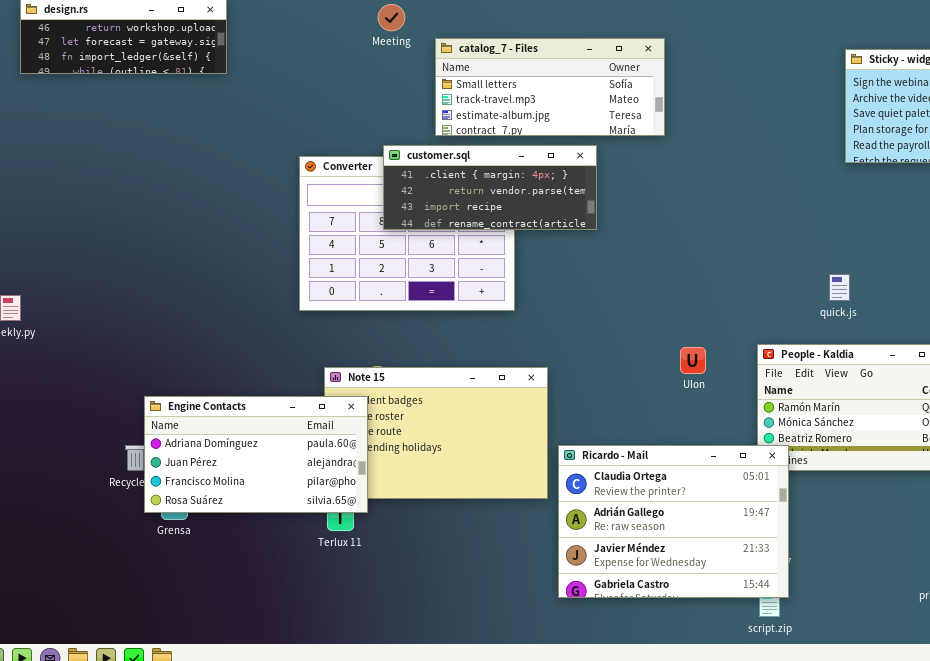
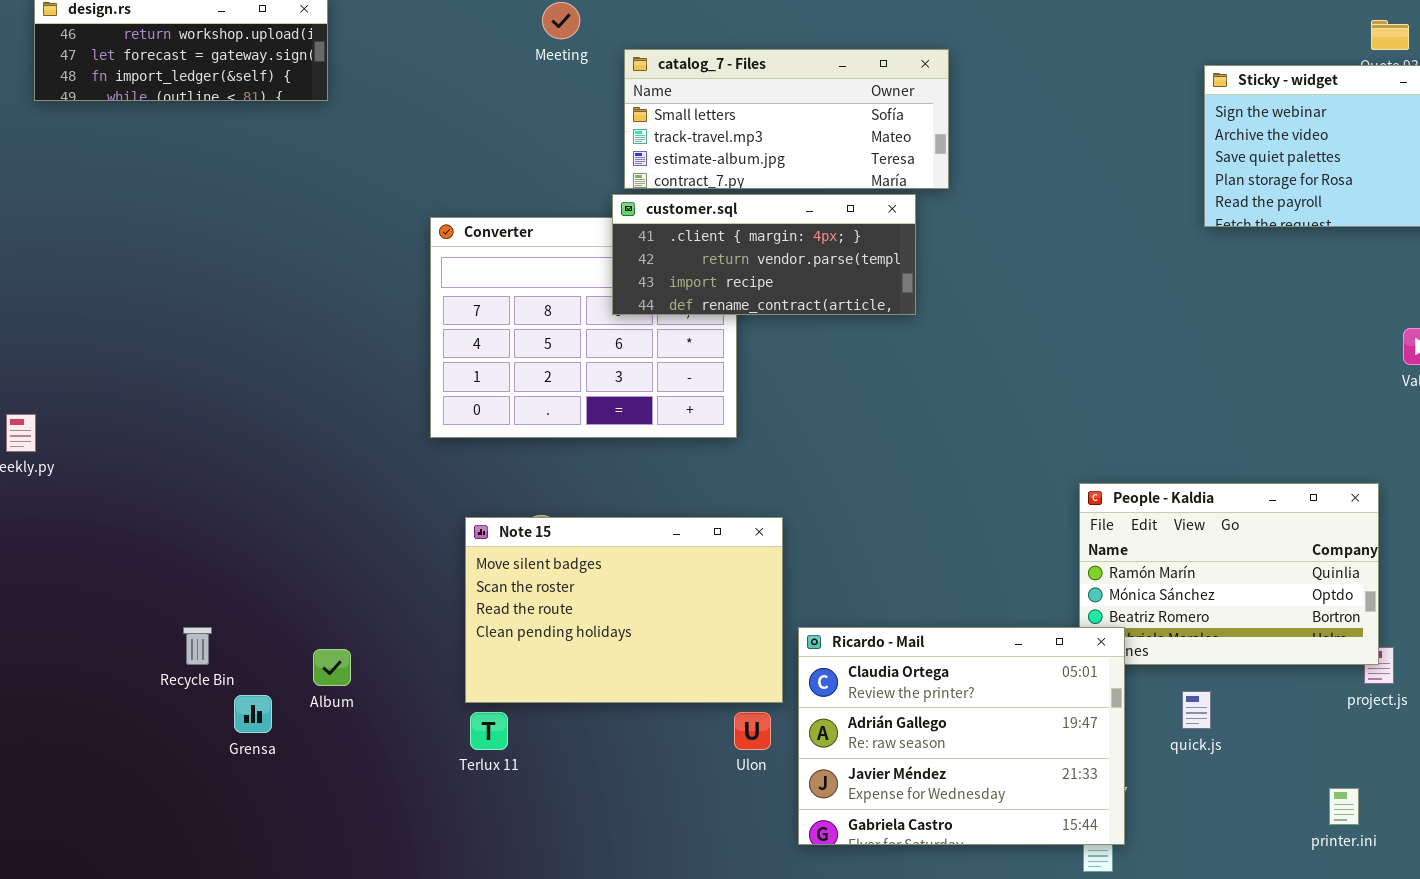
customer.sql: [383,145,597,230] -> [612,194,916,315], moved
quick.js: [829,274,850,301] -> [1182,691,1211,729], moved
Ulon: [680,347,706,374] -> [734,712,771,750], moved
Engine Contacts: [144,396,368,513] -> none, closed

